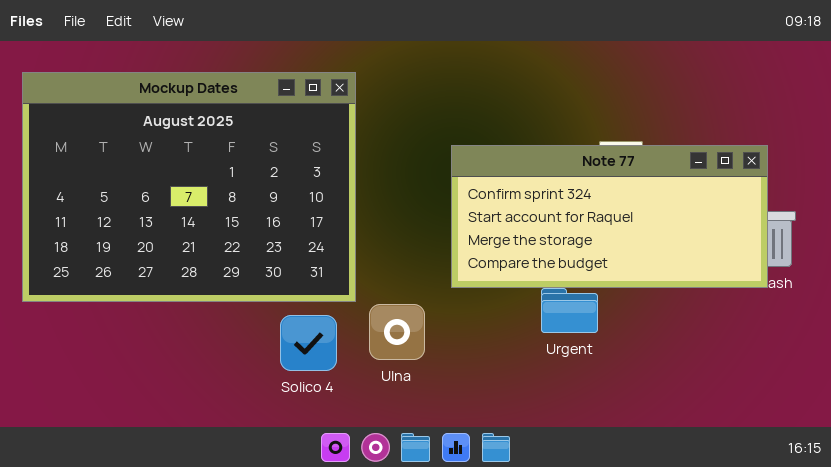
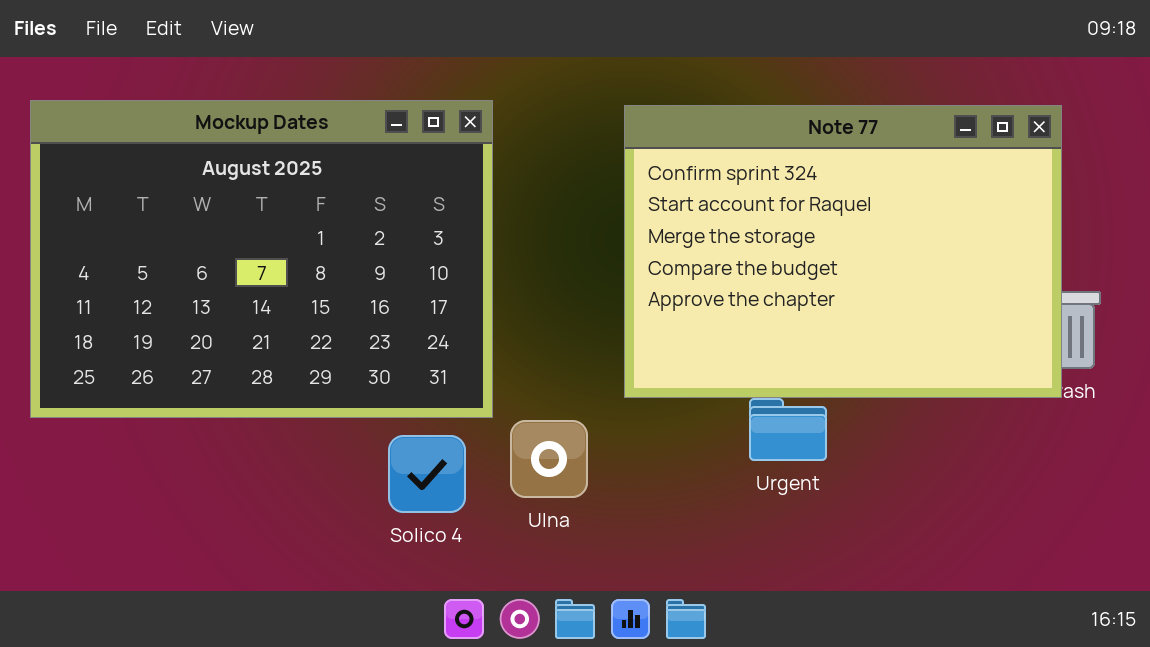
Note 77: [451,145,768,288] -> [624,105,1062,398], resized

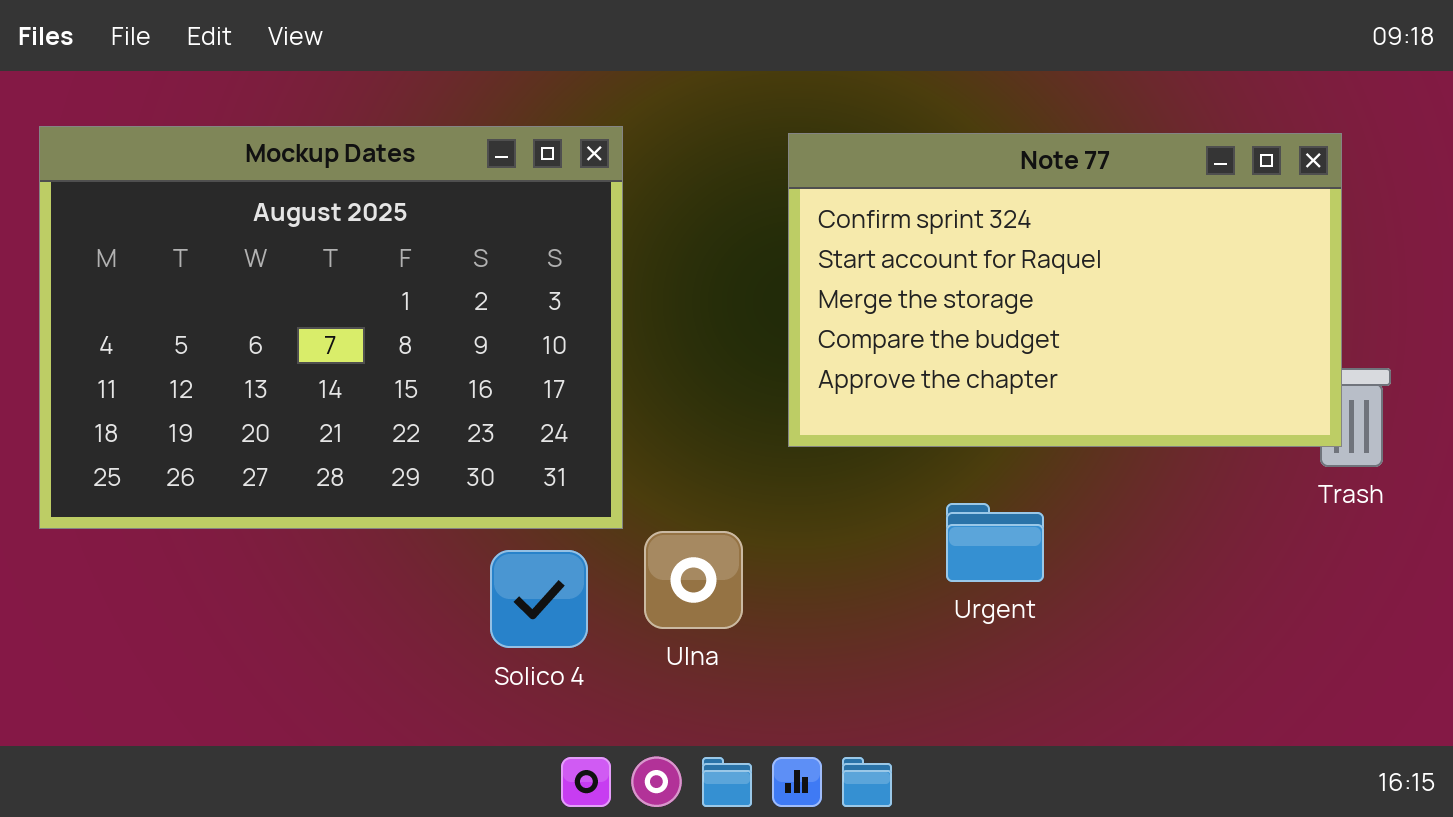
Note 77: [624,105,1062,398] -> [788,133,1342,447], resized

